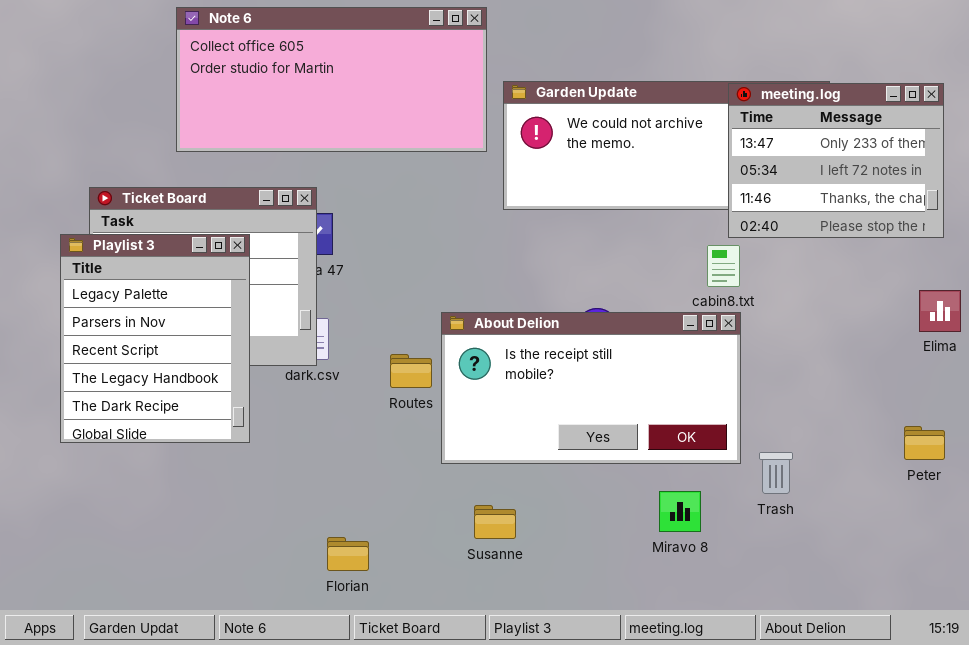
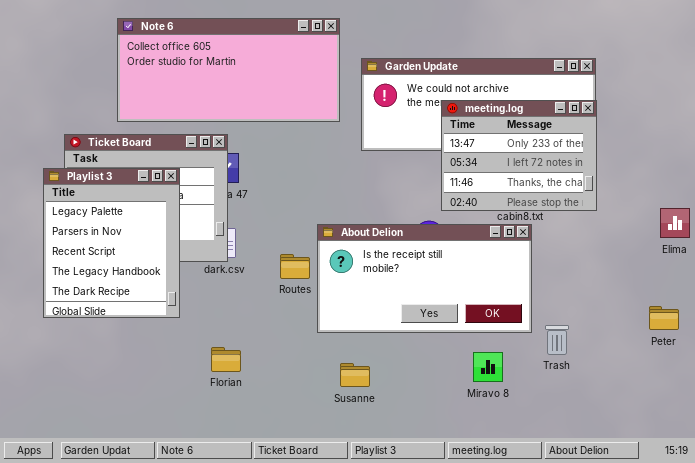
Note 6: [176,7,487,152] -> [117,18,340,122], moved
meeting.log: [728,83,944,238] -> [441,100,597,211], moved
Florian: [327,537,369,571] -> [211,347,241,372], moved

